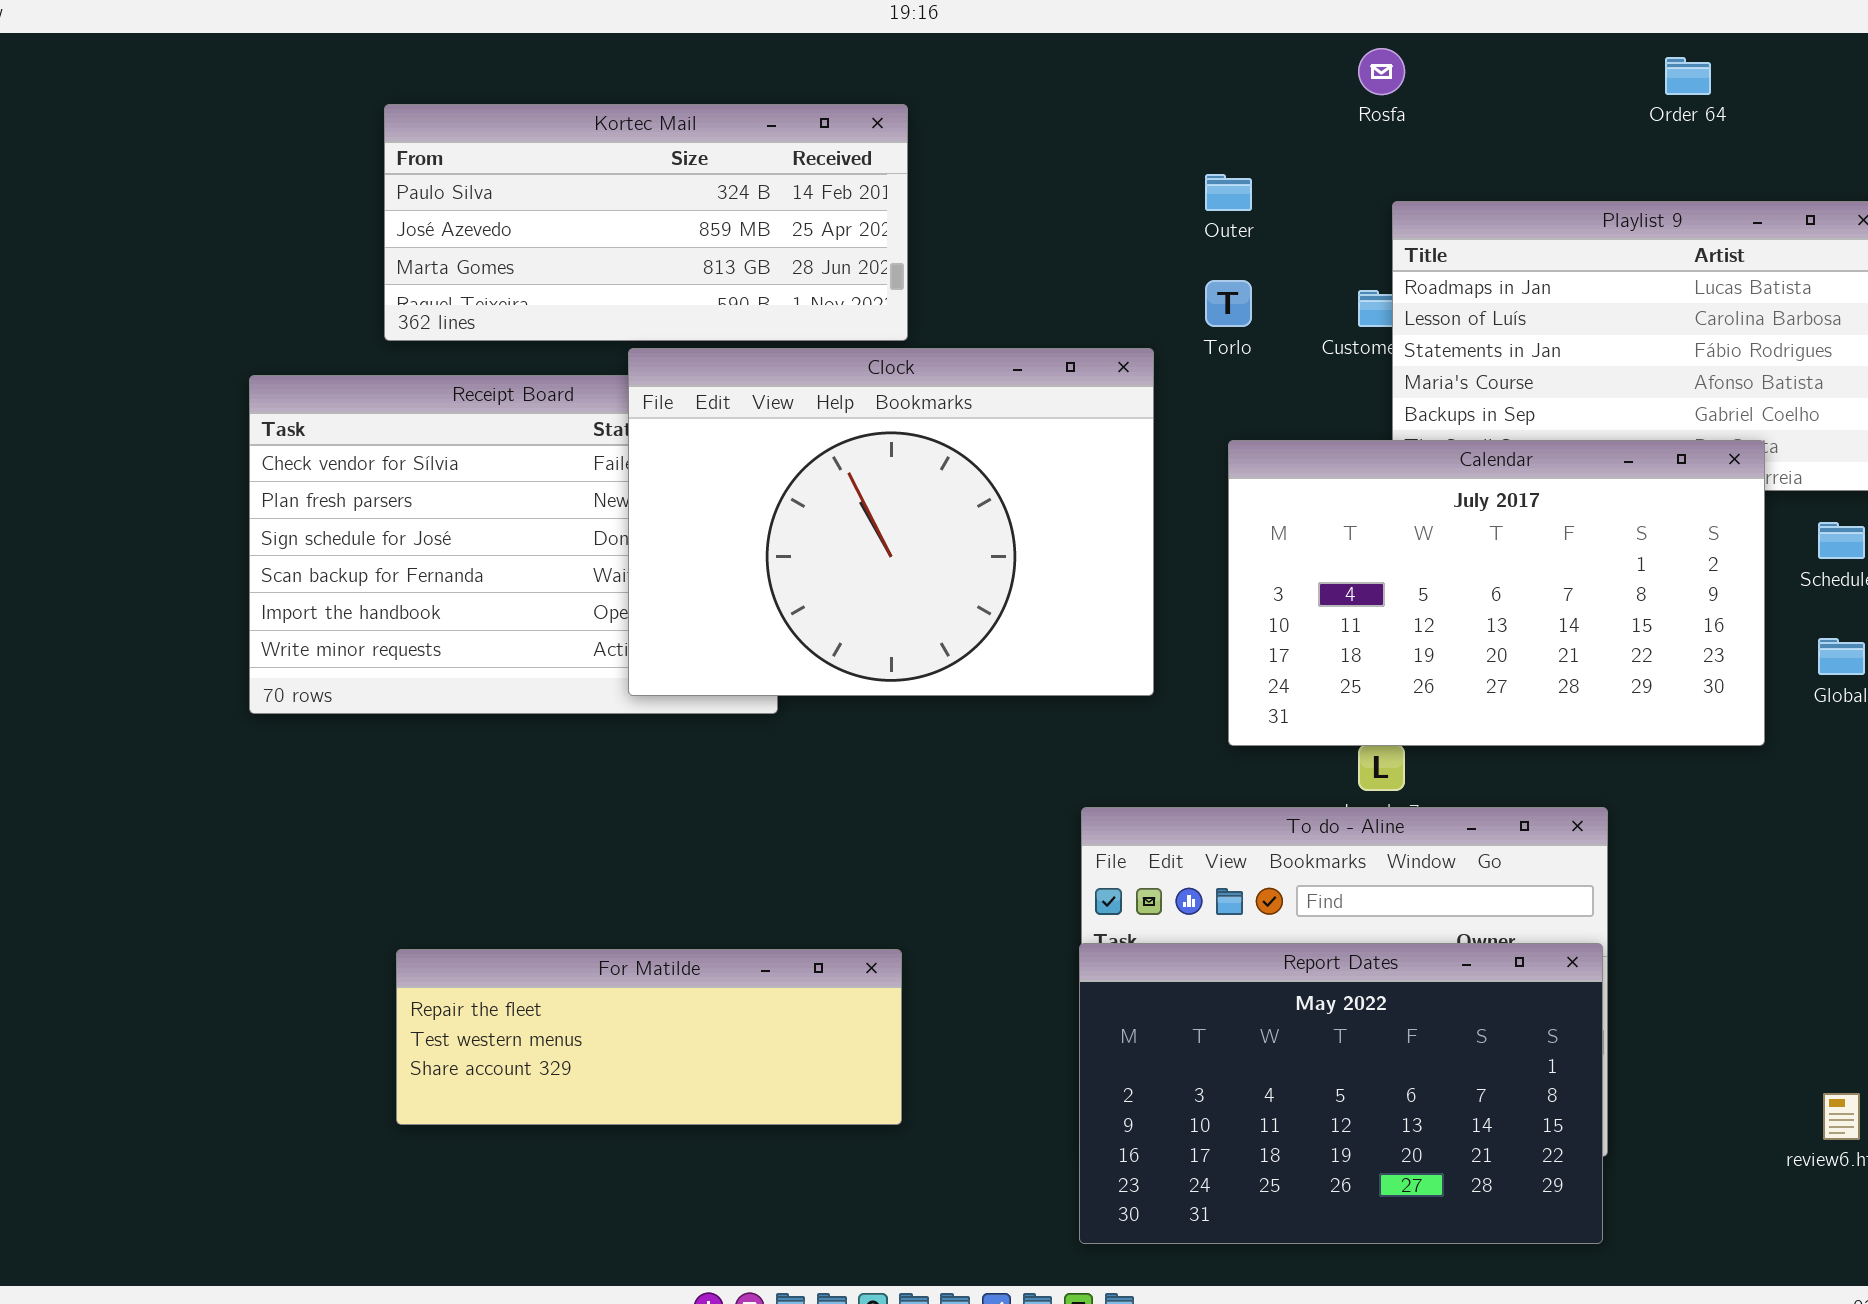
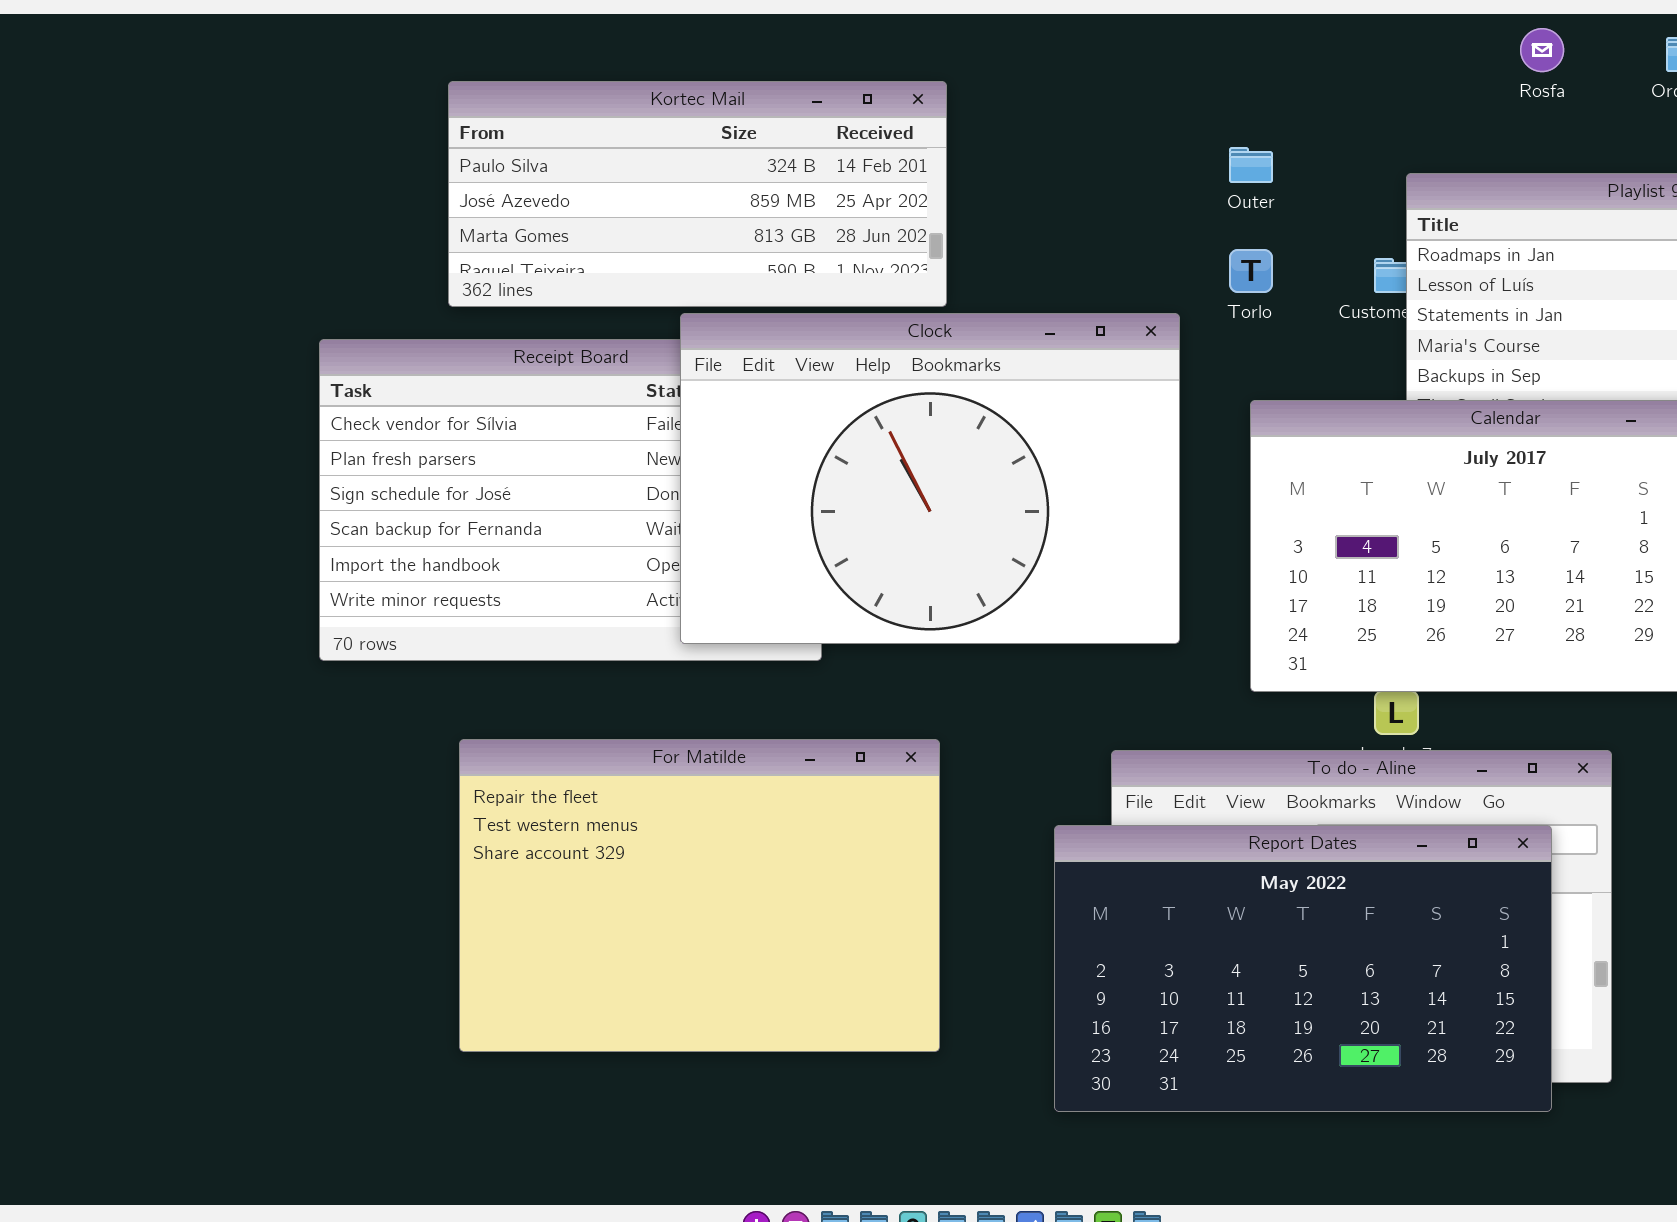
Rosfa: [1358,48,1405,95] -> [1520,28,1564,72], moved
Report Dates: [1079,943,1603,1244] -> [1054,825,1552,1112], moved
For Matilde: [396,949,902,1125] -> [459,739,940,1052], resized

